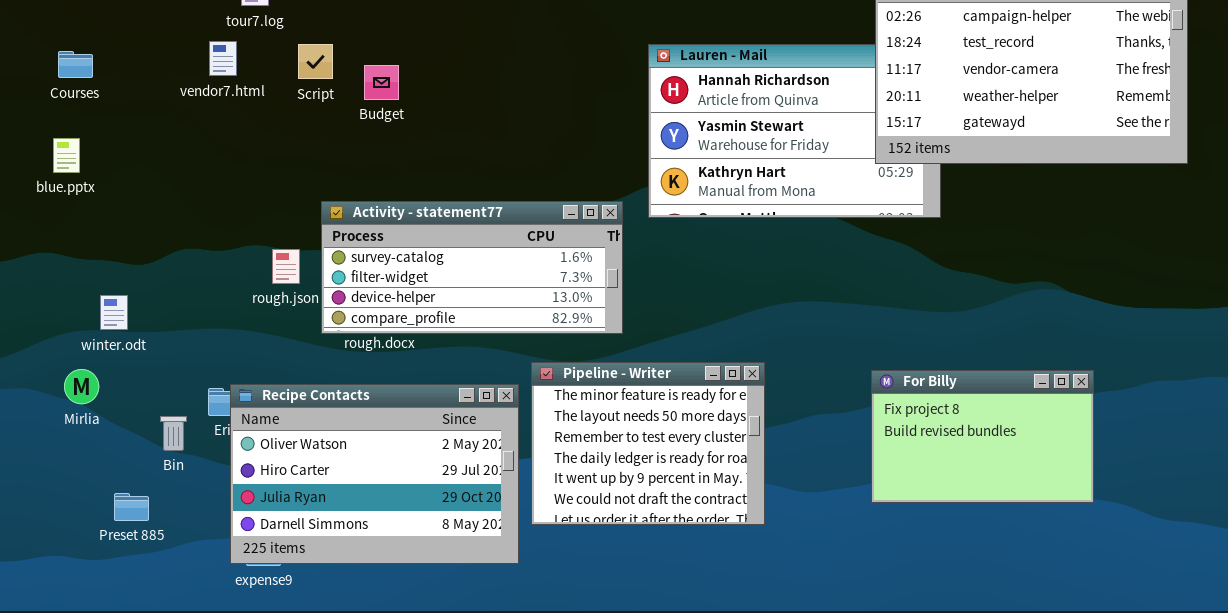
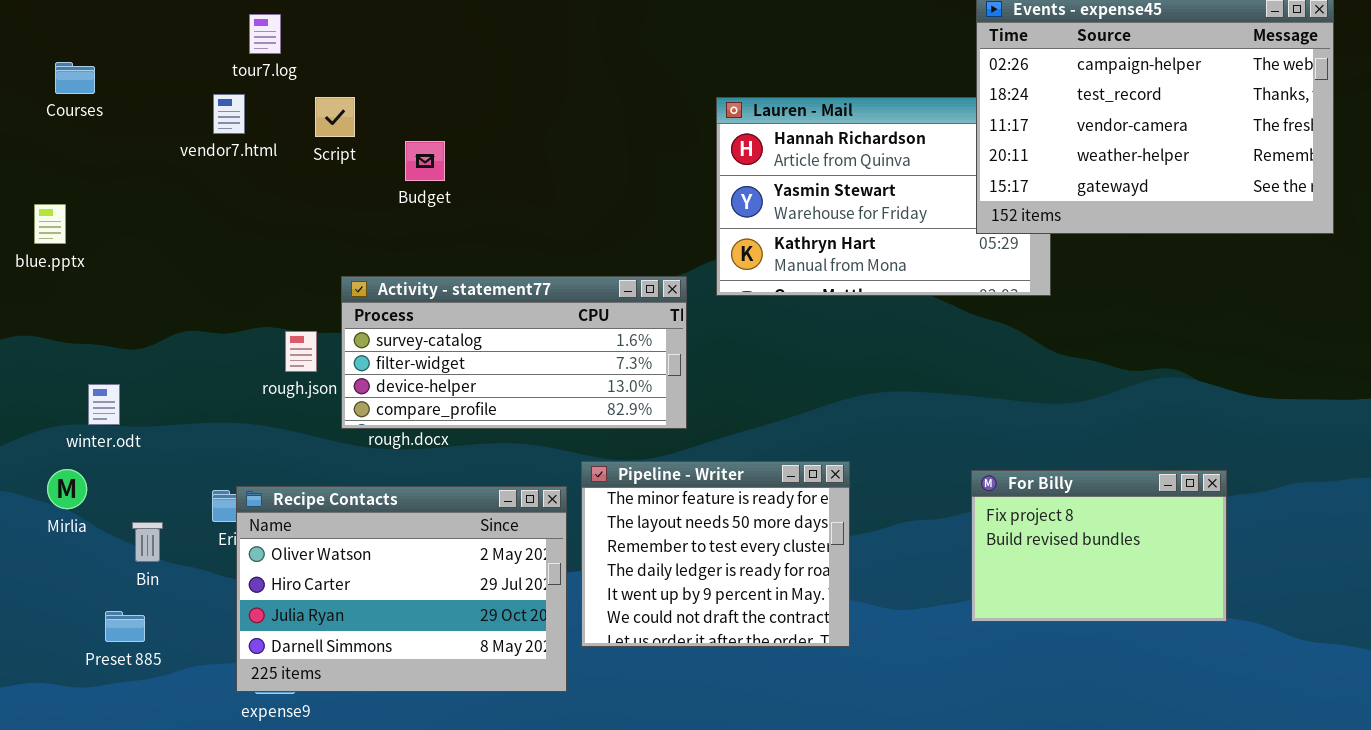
Courses: [58,51,93,78] -> [55,62,95,94], moved
Budget: [364,65,399,100] -> [405,141,445,181], moved
Bin: [160,416,187,451] -> [132,522,163,562], moved

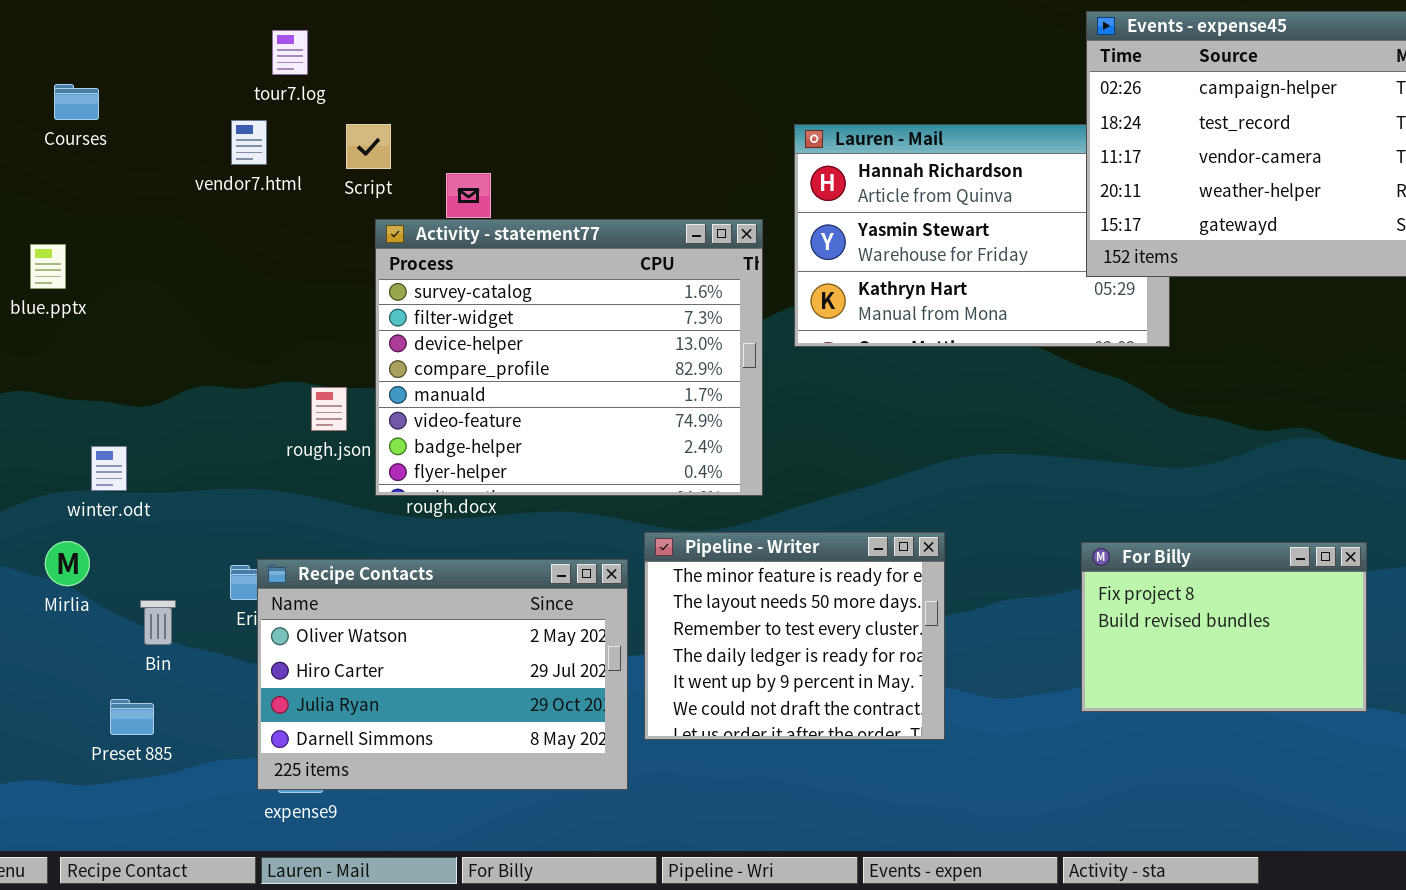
Activity - statement77: [341,276,687,429] -> [375,219,763,496], resized

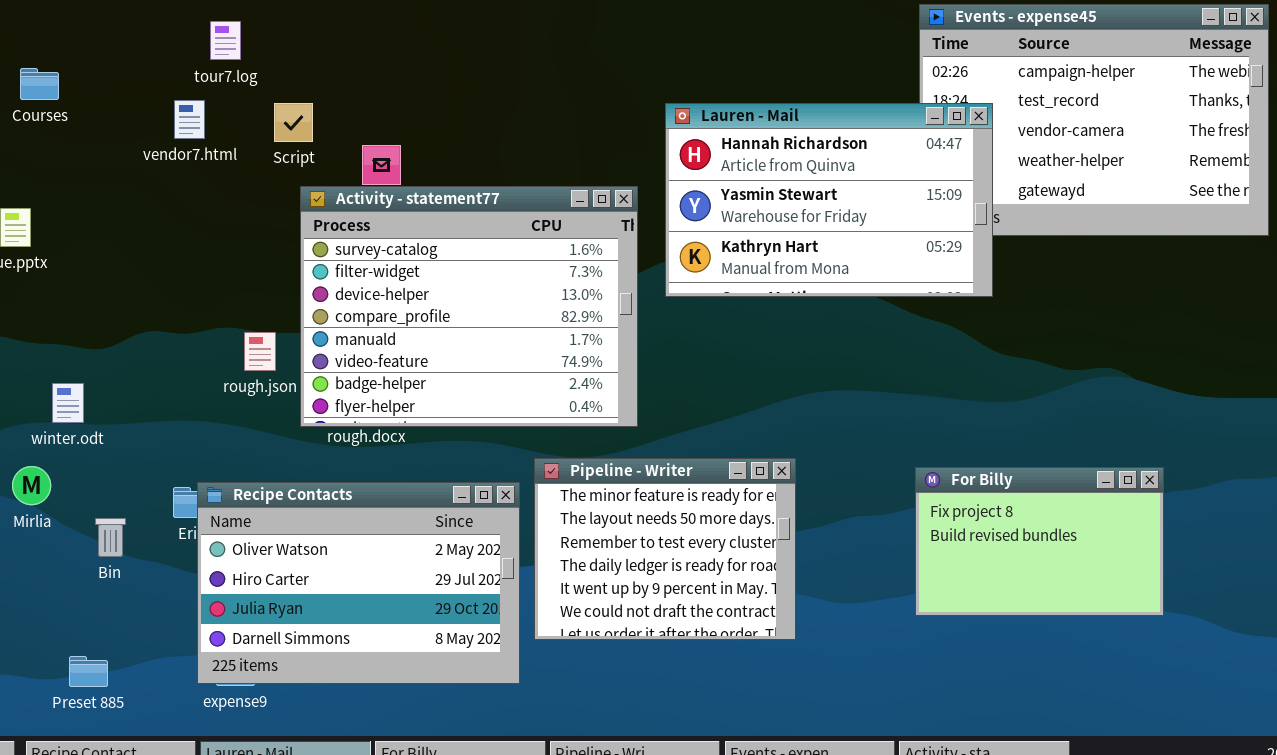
Lauren - Mail: [794,124,1170,347] -> [665,103,993,297], raised
Preset 885: [110,699,154,735] -> [69,656,108,687], moved

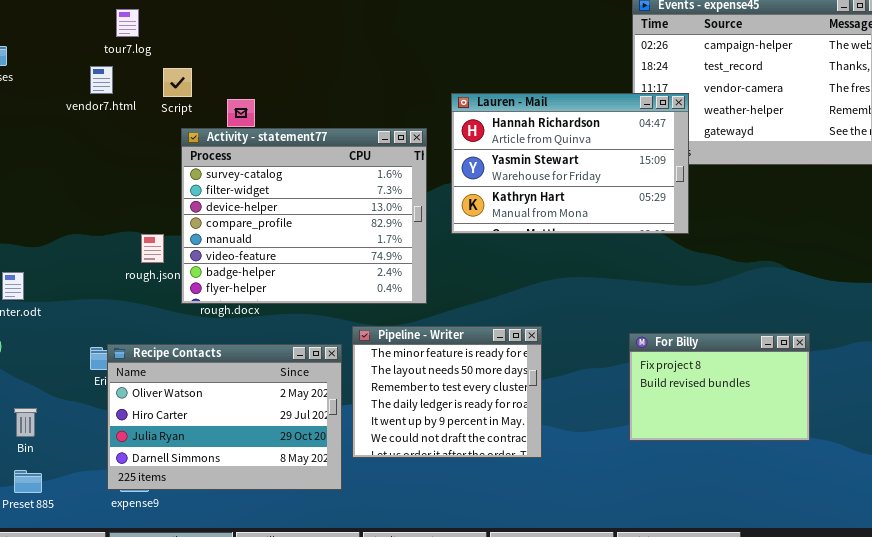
Lauren - Mail: [665,103,993,297] -> [451,93,689,234], moved
Bin: [95,518,126,557] -> [14,408,37,437], moved

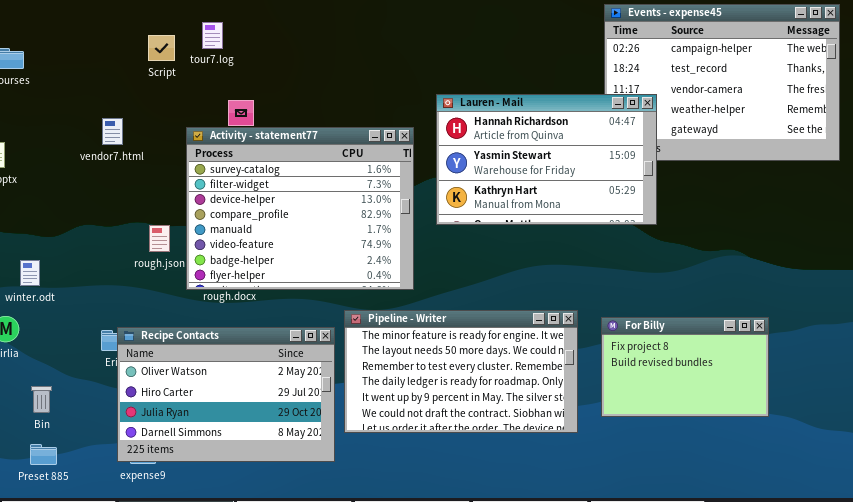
tour7.log: [116,9,139,37] -> [202,22,223,49], moved
vendor7.html: [90,66,113,94] -> [102,118,123,145], moved
Script: [163,68,192,97] -> [148,35,175,61], moved
Pipeline - Writer: [352,326,542,458] -> [344,310,578,433], resized

